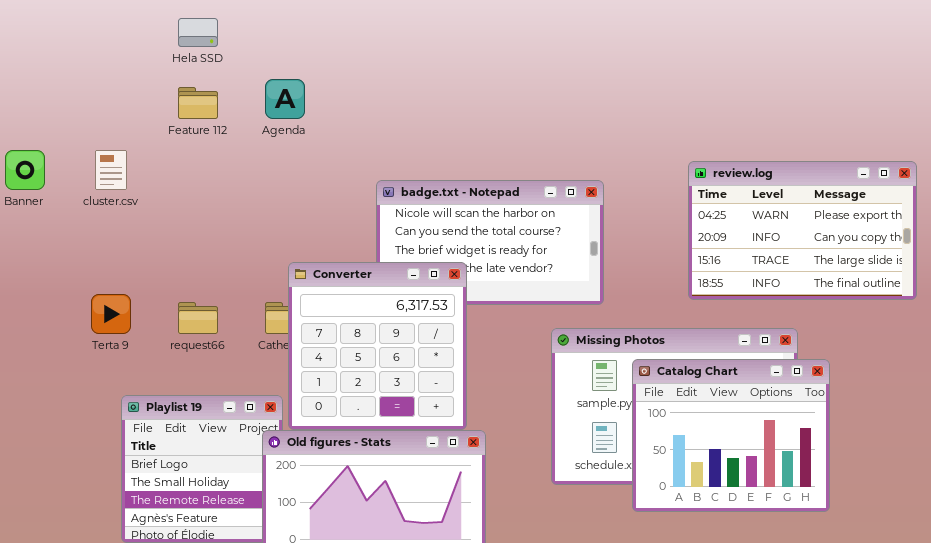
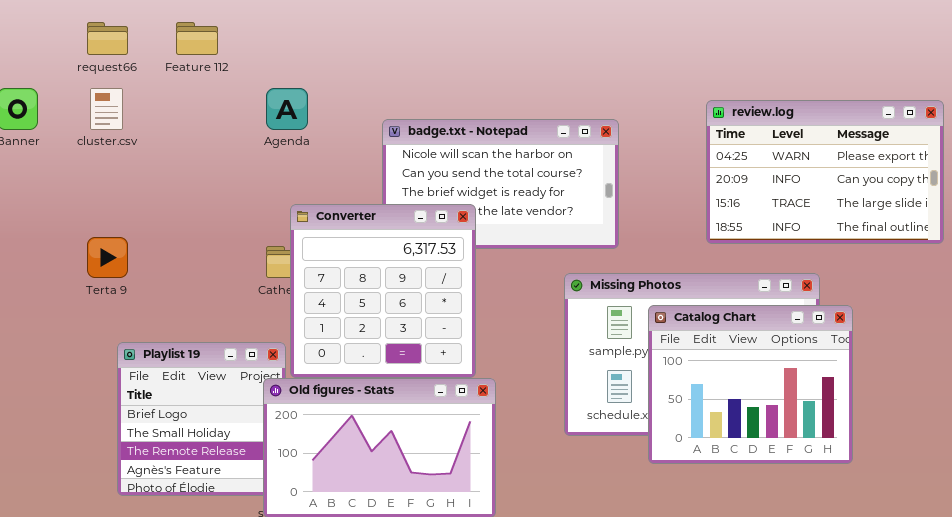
Agenda: [265,79,305,119] -> [266,88,308,130], moved
request66: [178,302,218,334] -> [87,22,128,55], moved

